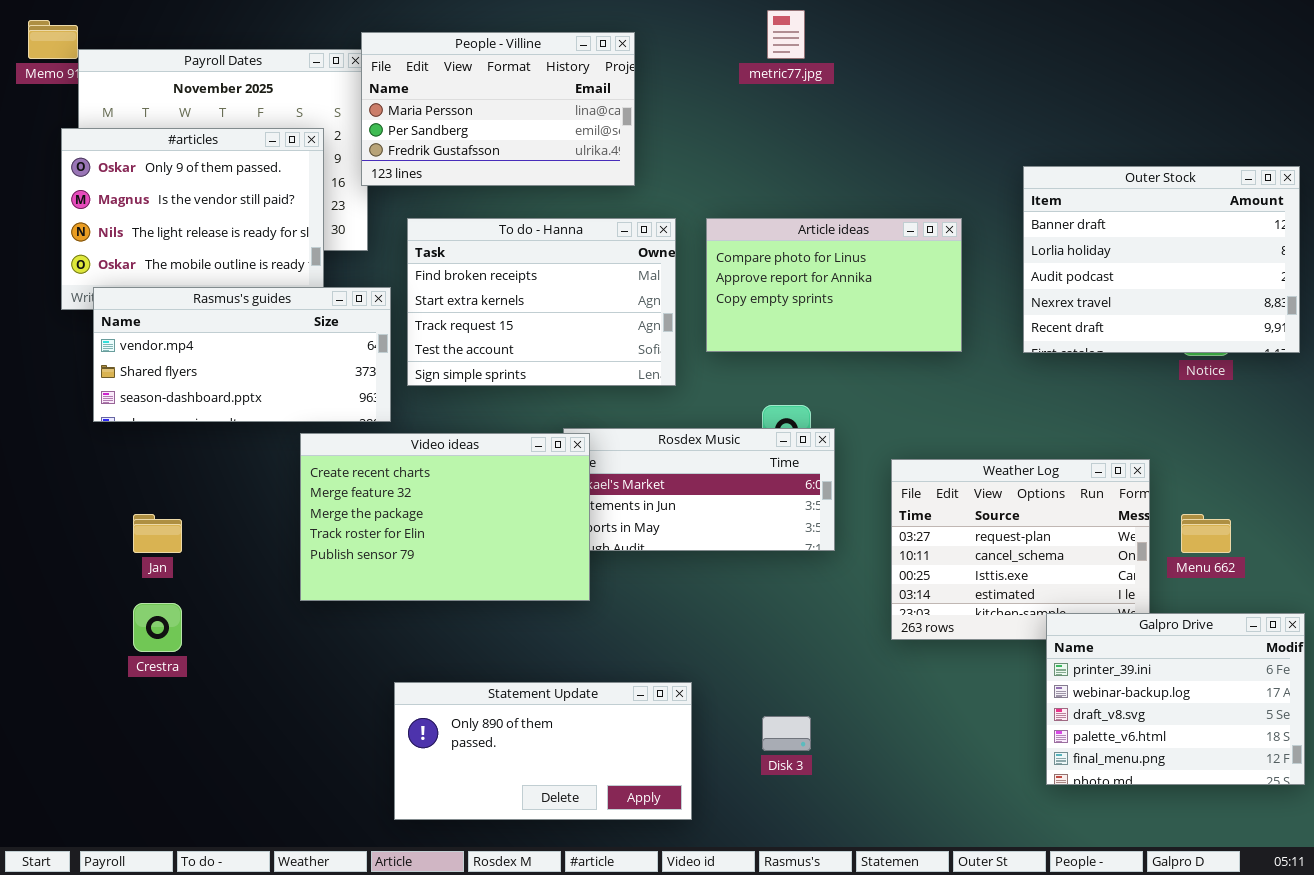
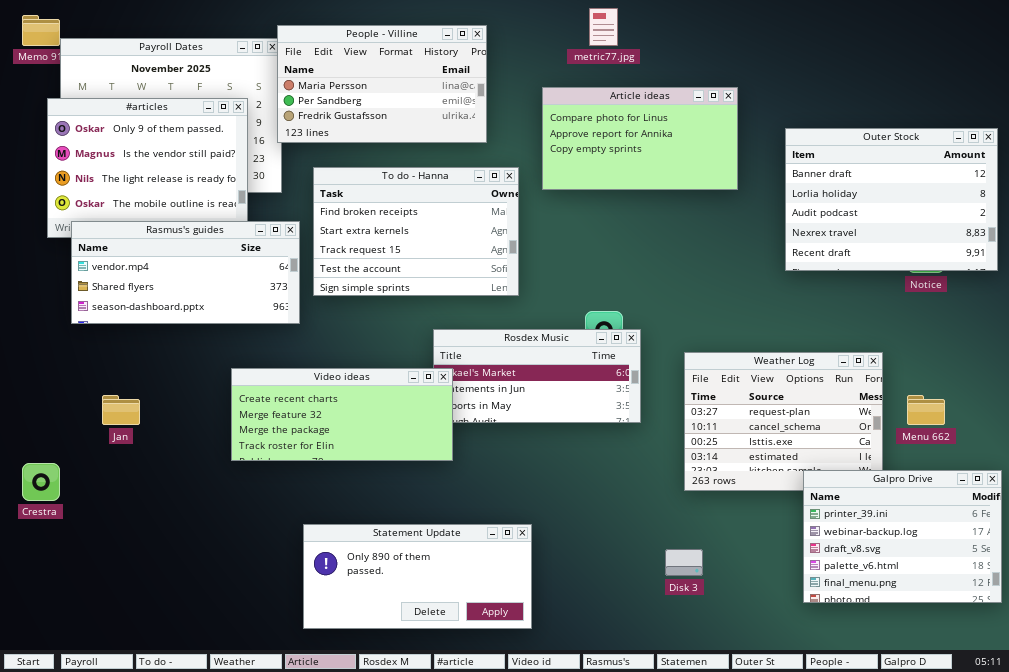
Article ideas: [706,218,962,352] -> [542,87,738,190], moved
Video ideas: [300,433,590,601] -> [231,368,453,461], resized
Crestra: [133,603,182,652] -> [22,463,60,501], moved
Disk 3: [762,716,811,751] -> [665,549,703,576], moved

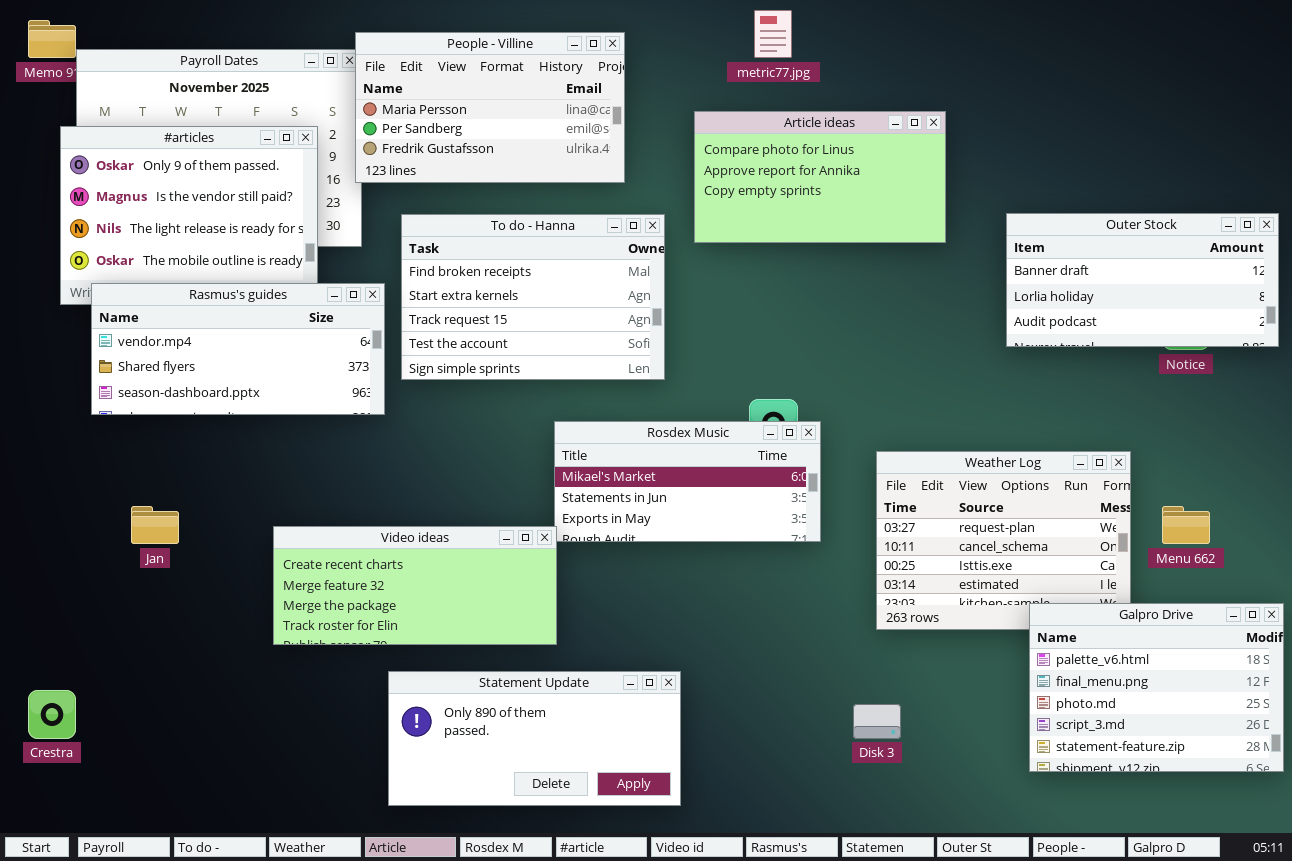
Outer Stock: [785,128,998,271] -> [1006,213,1279,347], resized
Video ideas: [231,368,453,461] -> [273,526,557,645], moved
Crestra: [22,463,60,501] -> [28,690,76,739], moved
Galpro Drive: [803,470,1002,603] -> [1029,603,1284,772], scrolled down 3 rows

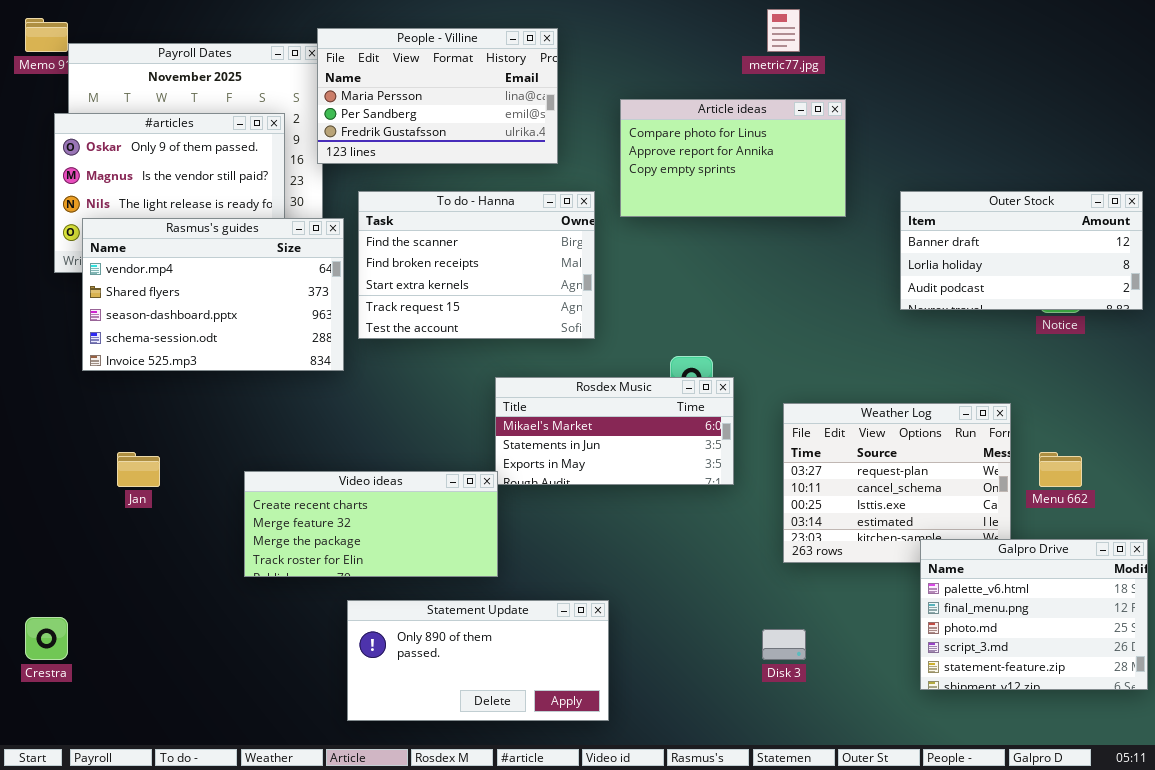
metric77.jpg: [754,10,792,58] -> [767,9,800,52], moved
To do - Hanna: [401,214,665,380] -> [358,191,595,339], scrolled up 1 row
Rasmus's guides: [91,283,385,415] -> [82,218,344,371], resized

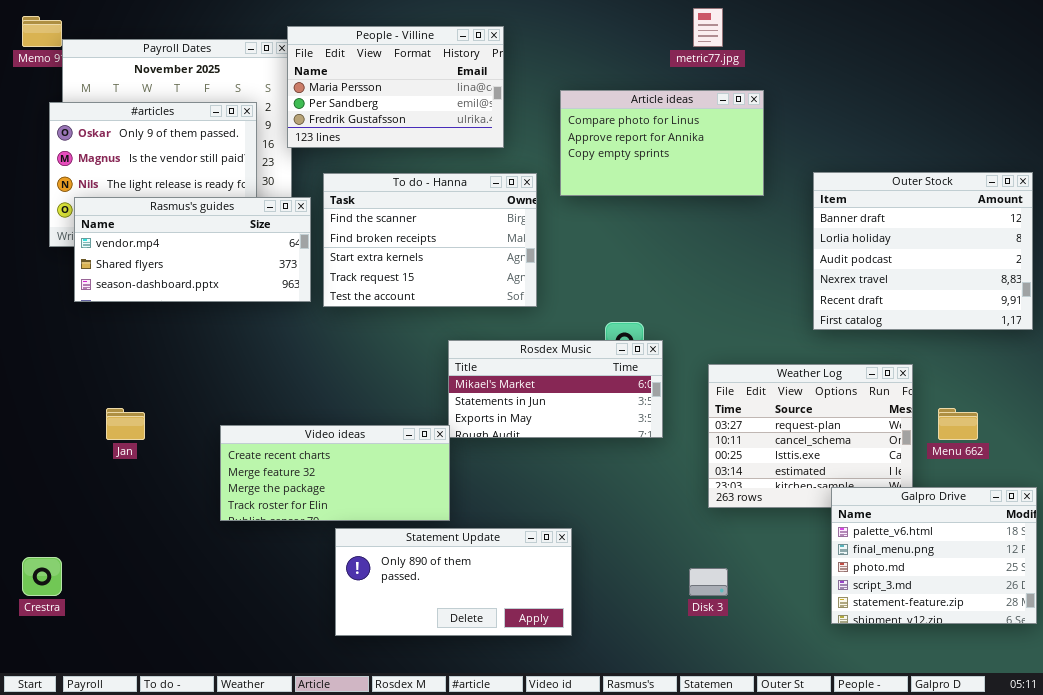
Outer Stock: [900,191,1143,310] -> [813,172,1033,330], resized
Rasmus's guides: [82,218,344,371] -> [74,197,311,302], resized
Statement Update: [347,600,609,721] -> [335,528,572,636], moved

